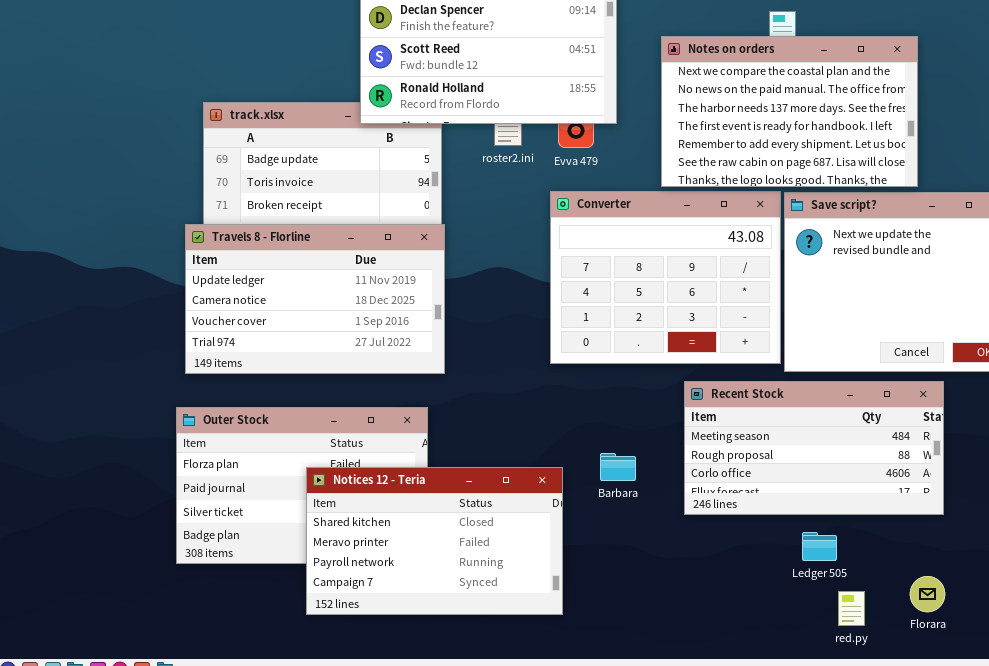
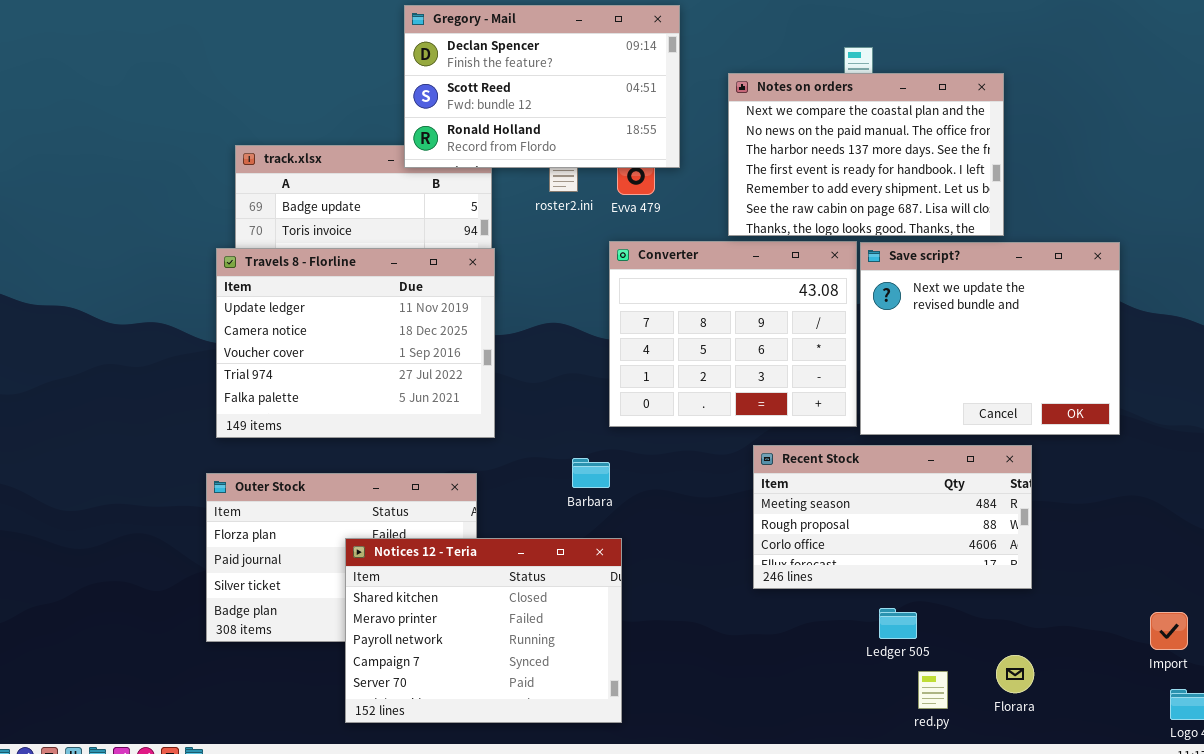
Travels 8 - Florline: [185,224,445,374] -> [216,248,495,438], resized
Barbara: [600,453,636,481] -> [572,458,610,488], moved
Notices 12 - Teria: [306,467,563,615] -> [345,538,622,723], resized

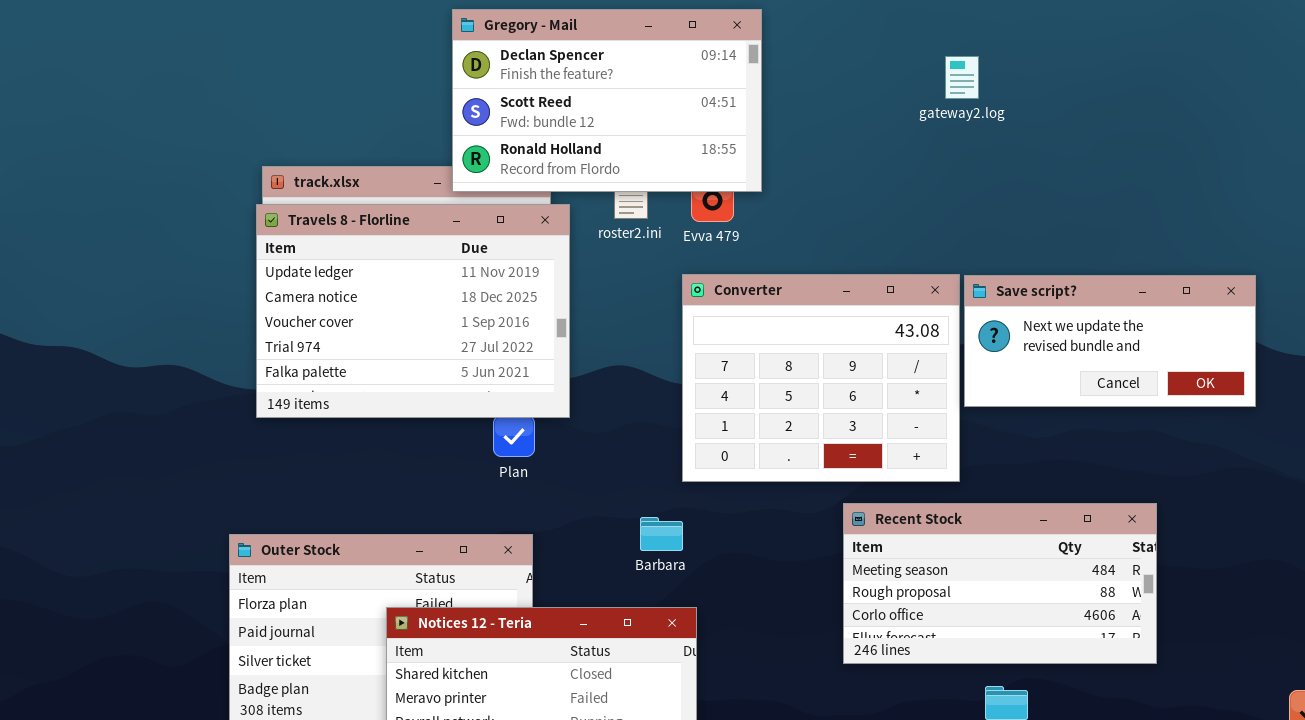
Notes on orders: [728,73,1004,236] -> none, closed
Save script?: [860,242,1120,435] -> [964,275,1256,407], resized
Travels 8 - Florline: [216,248,495,438] -> [256,204,570,418], moved

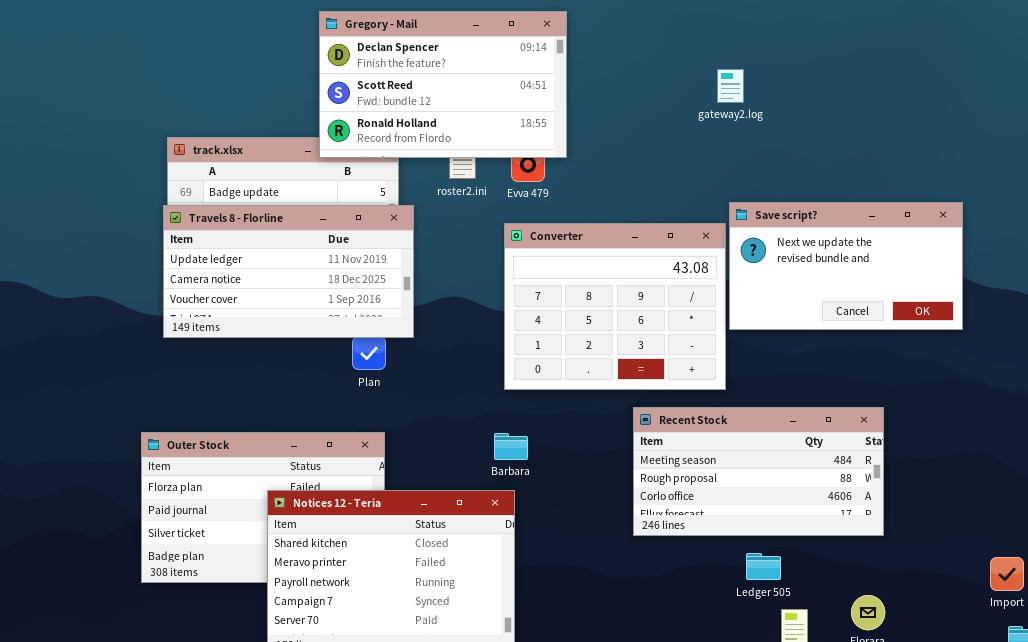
gateway2.log: [945,56,979,99] -> [717,69,744,103], moved
Travels 8 - Florline: [256,204,570,418] -> [163,205,414,338], resized
Save script?: [964,275,1256,407] -> [729,202,963,330], resized
Barbara: [640,517,683,551] -> [494,433,528,460], moved

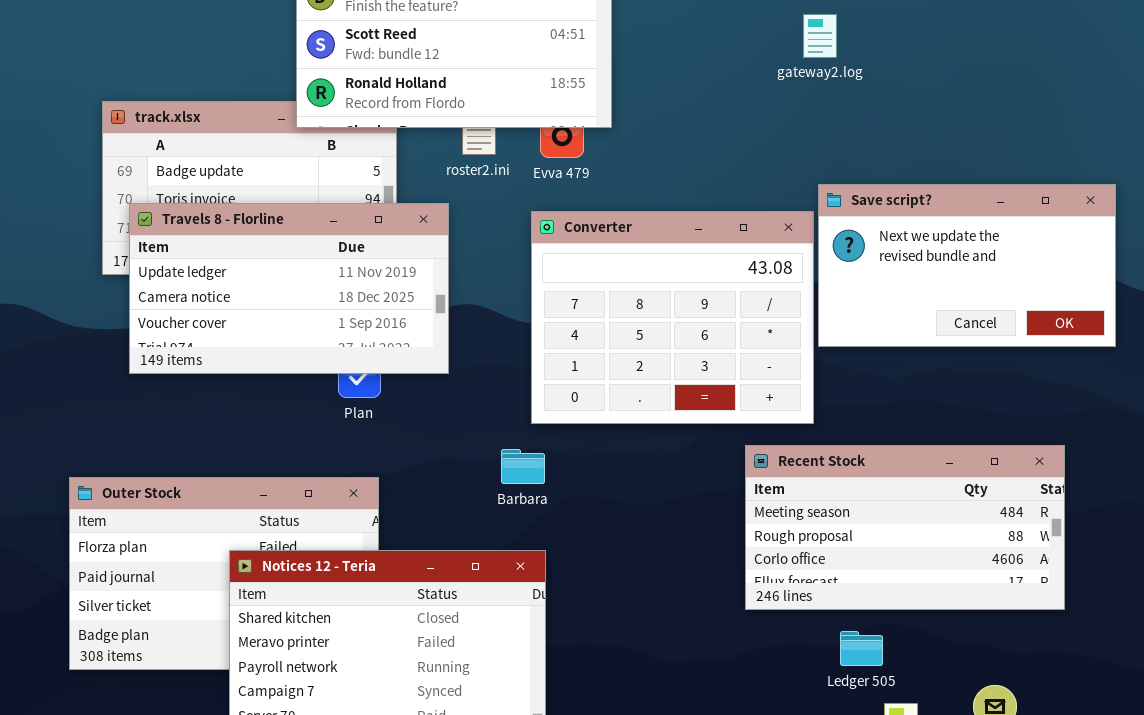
Travels 8 - Florline: [163,205,414,338] -> [129,203,449,374], moved
Recent Stock: [633,407,884,536] -> [745,445,1065,610], moved
Barbara: [494,433,528,460] -> [501,449,545,484], moved

